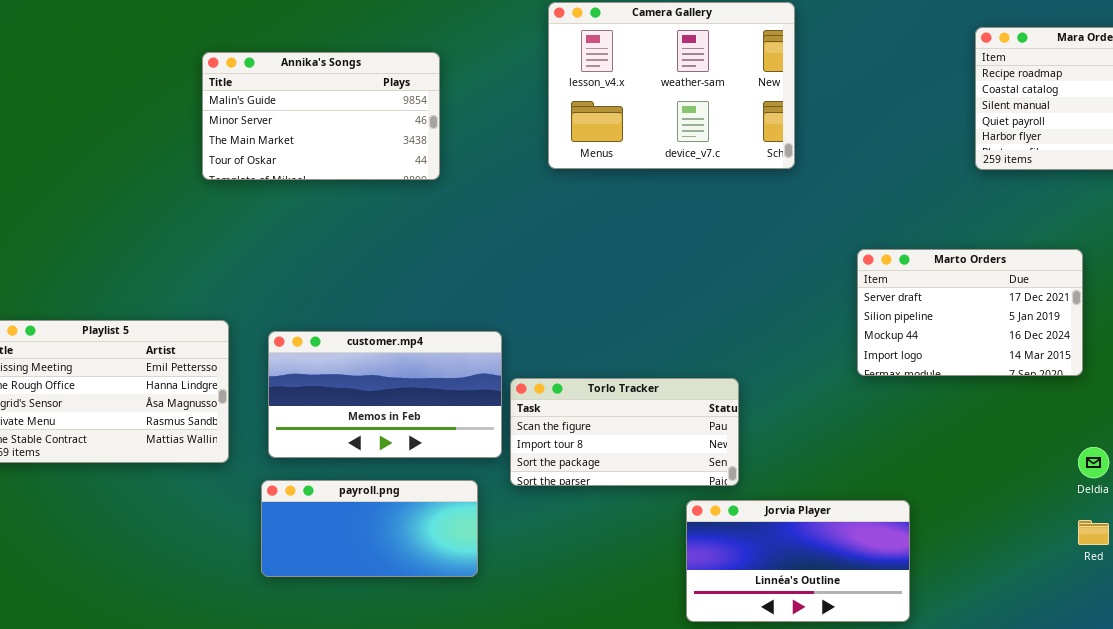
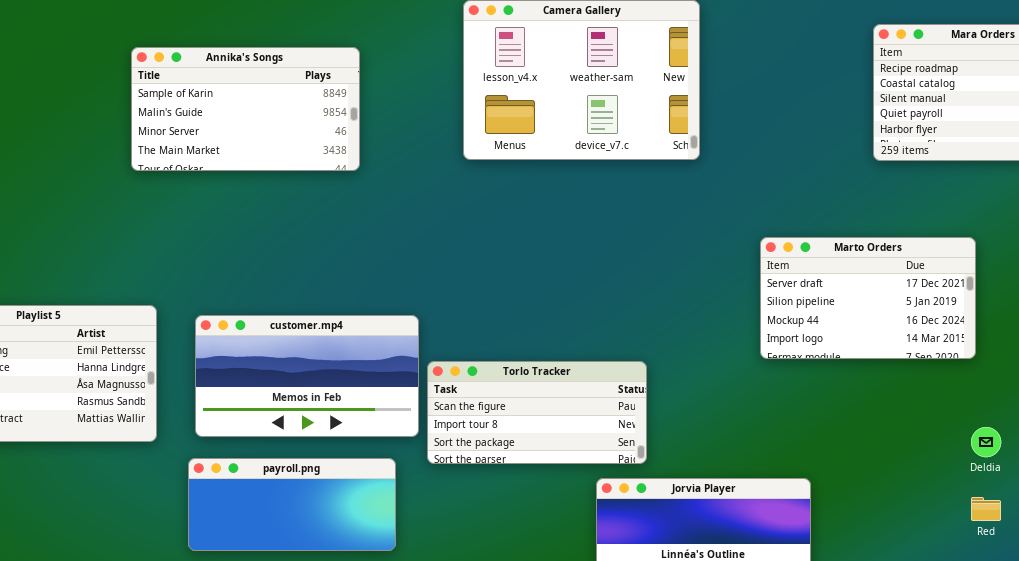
Annika's Songs: [202,52,440,180] -> [131,47,360,171], scrolled up 1 row

